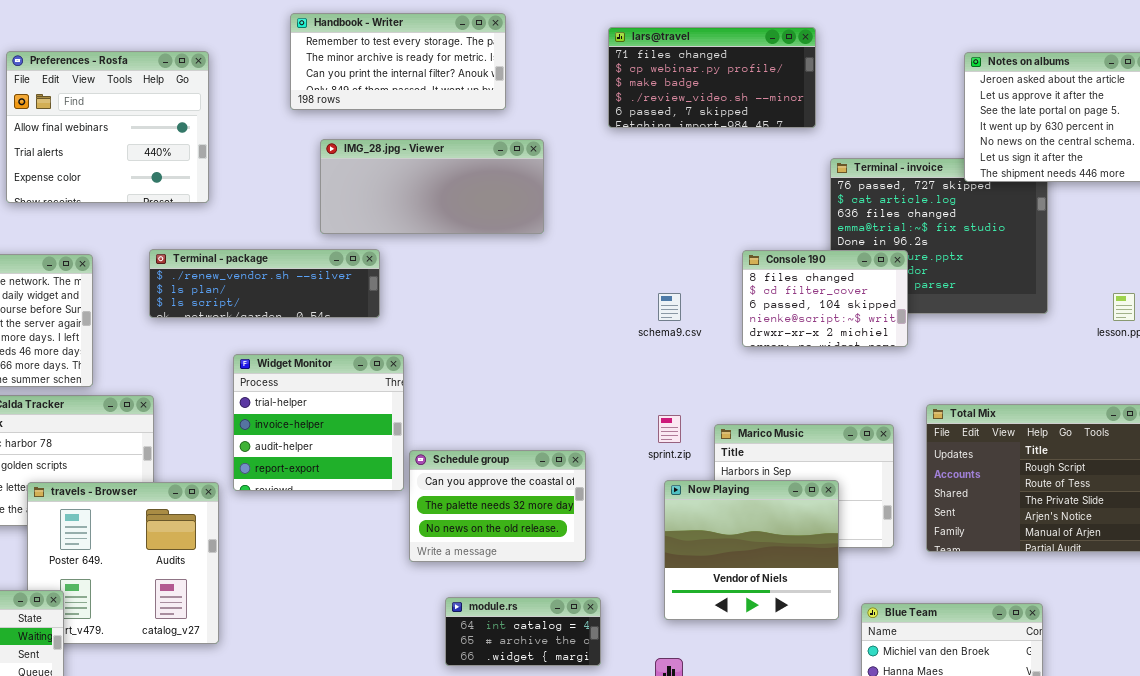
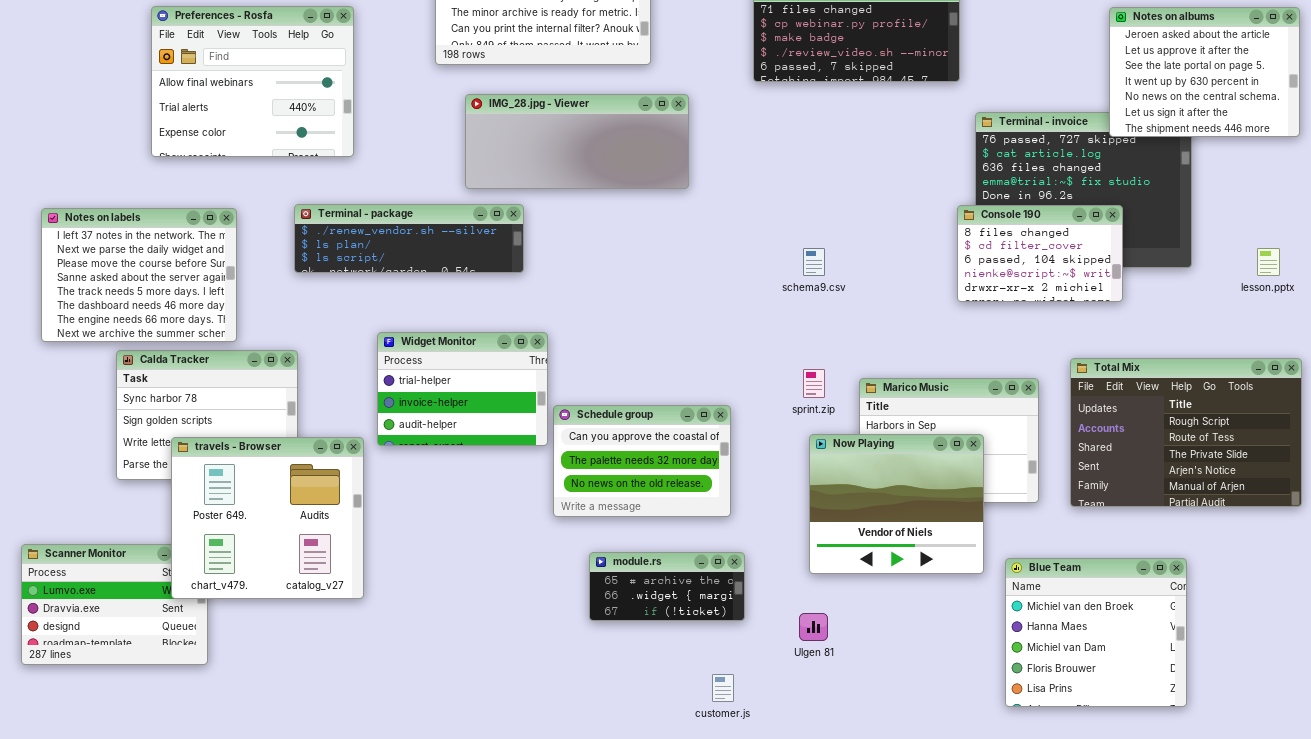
Console 190: [742,250,908,347] -> [957,205,1123,302], moved
Widget Monitor: [233,354,404,491] -> [377,332,548,446], resized
travels - Browser: [27,482,219,644] -> [171,437,364,599], raised
module.rs: [445,597,601,666] -> [589,552,745,621], scrolled down 1 row

